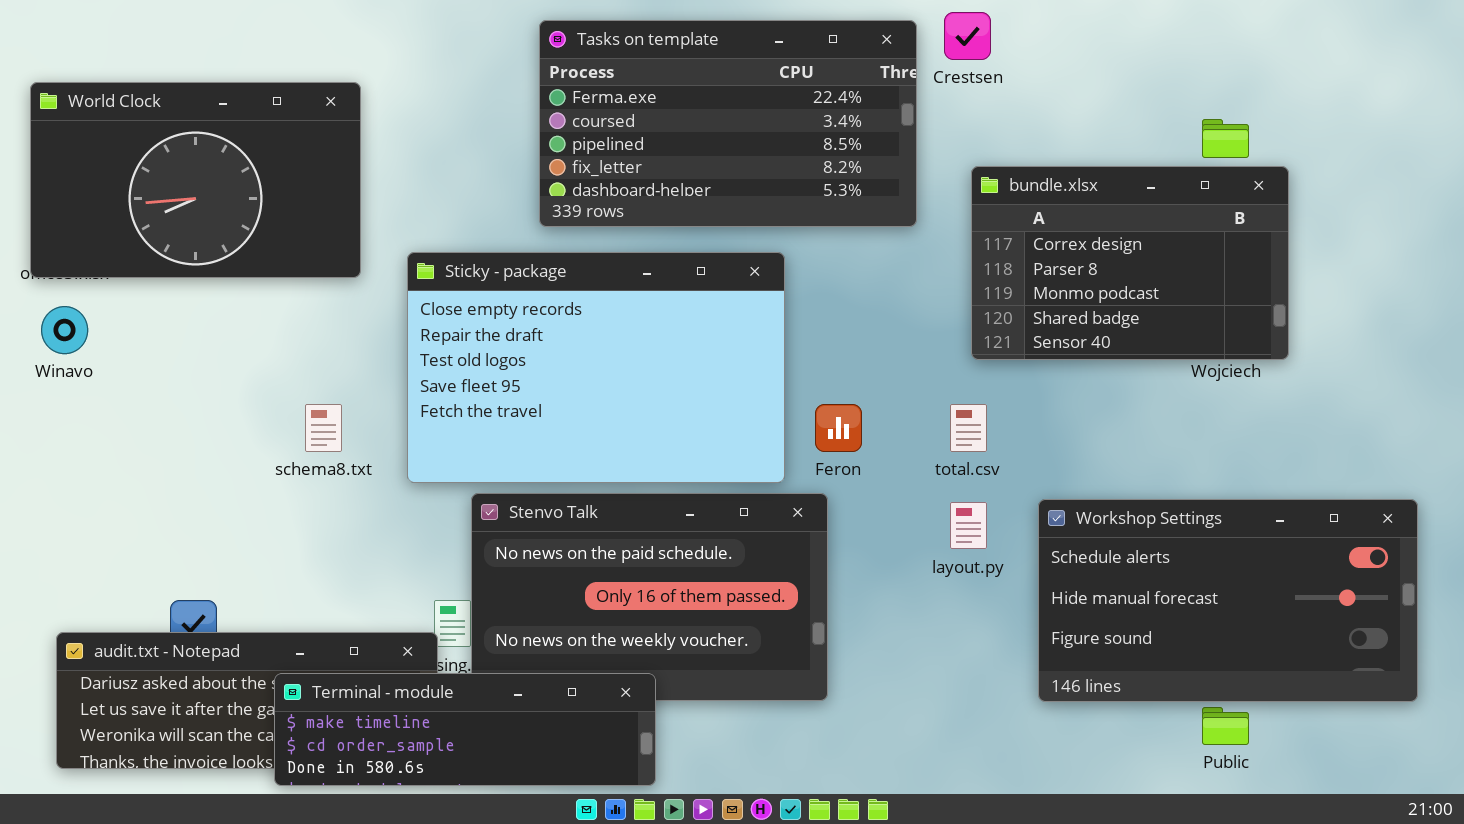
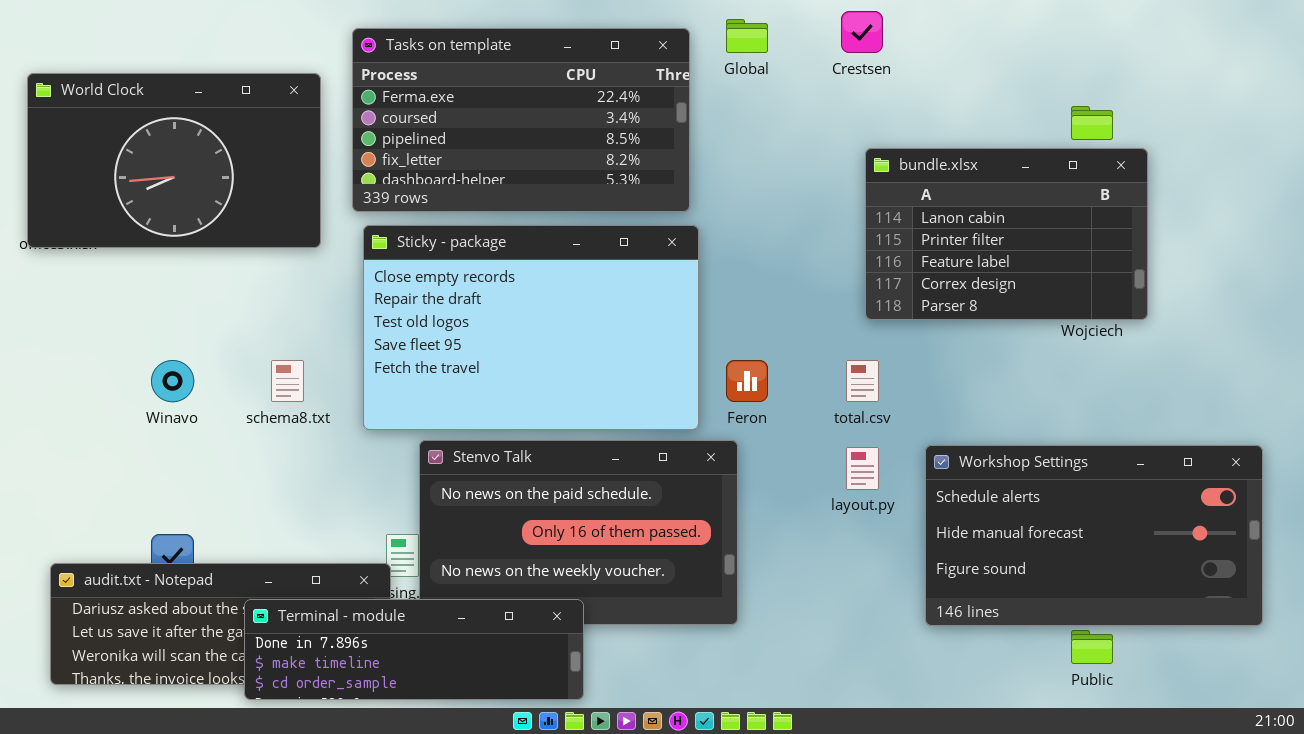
Tasks on template: [539,20,917,227] -> [352,28,690,212], moved
bundle.xlsx: [971,166,1289,360] -> [865,148,1148,320], scrolled up 3 rows
Winavo: [41,306,88,354] -> [151,360,194,402], moved
Terminal - module: [274,673,656,786] -> [244,599,584,700], scrolled up 1 row

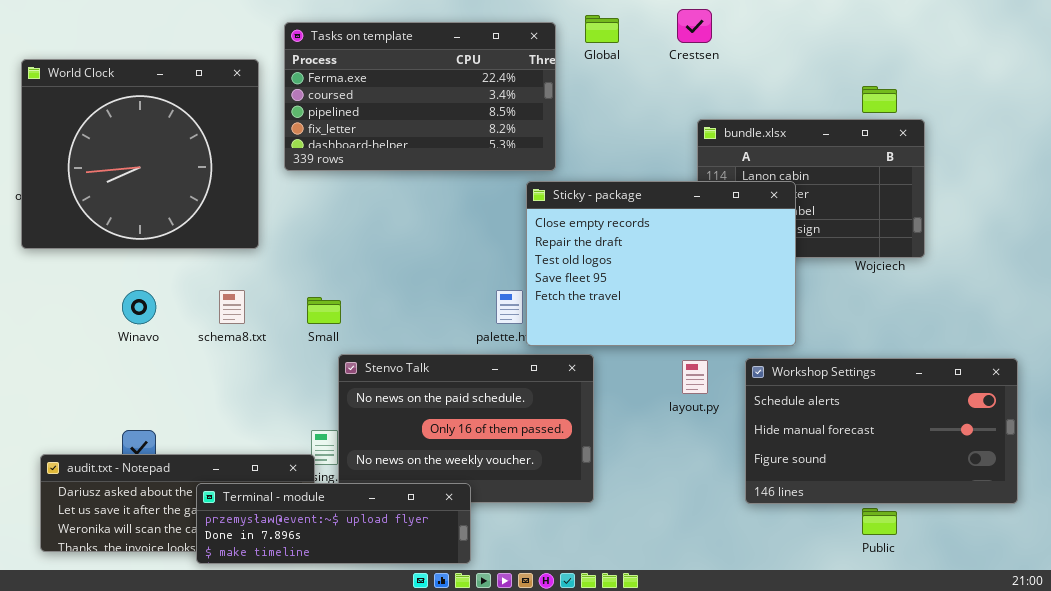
World Clock: [27,73,321,248] -> [21,59,259,249], resized
Sticky - package: [363,225,699,430] -> [526,181,796,346], moved
Terminal - module: [244,599,584,700] -> [196,483,471,564], scrolled up 1 row

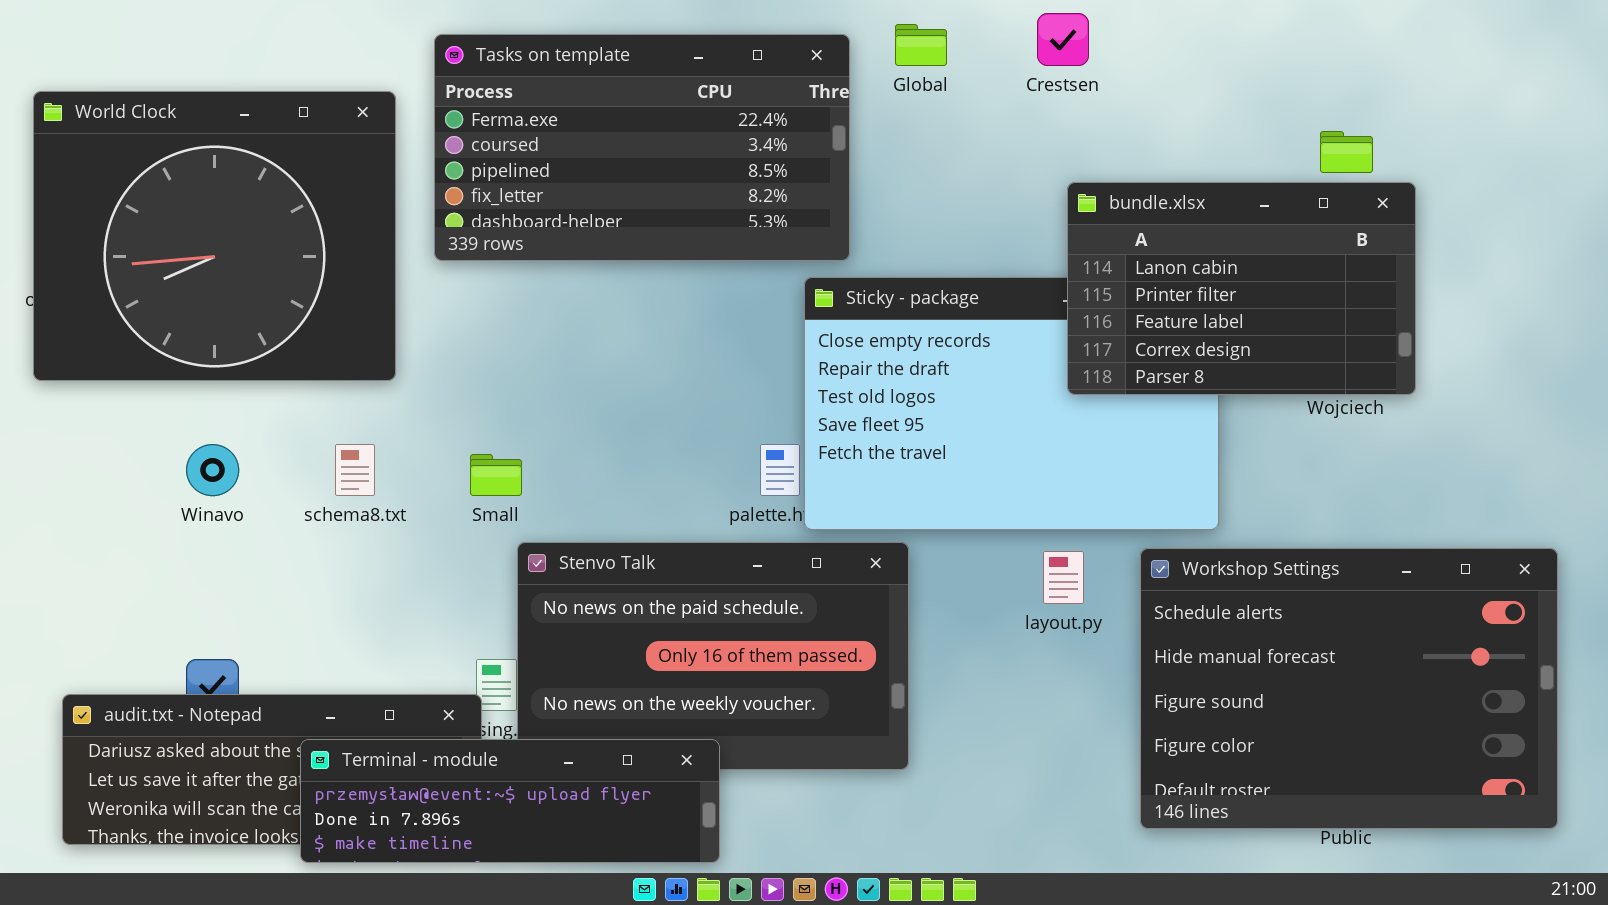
bundle.xlsx: [697,119,925,258] -> [1067,182,1416,395], raised
Workshop Settings: [745,358,1018,504] -> [1140,548,1558,829], resized

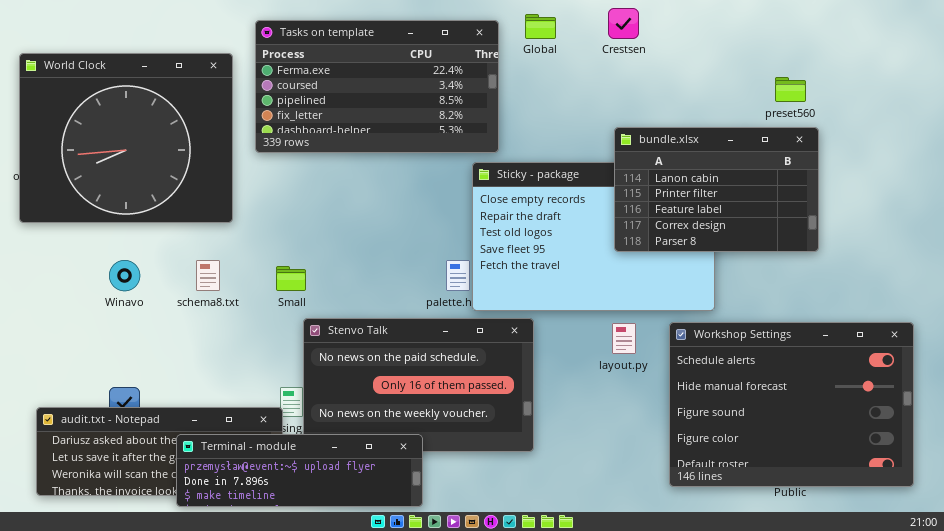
bundle.xlsx: [1067,182,1416,395] -> [614,127,819,252], moved

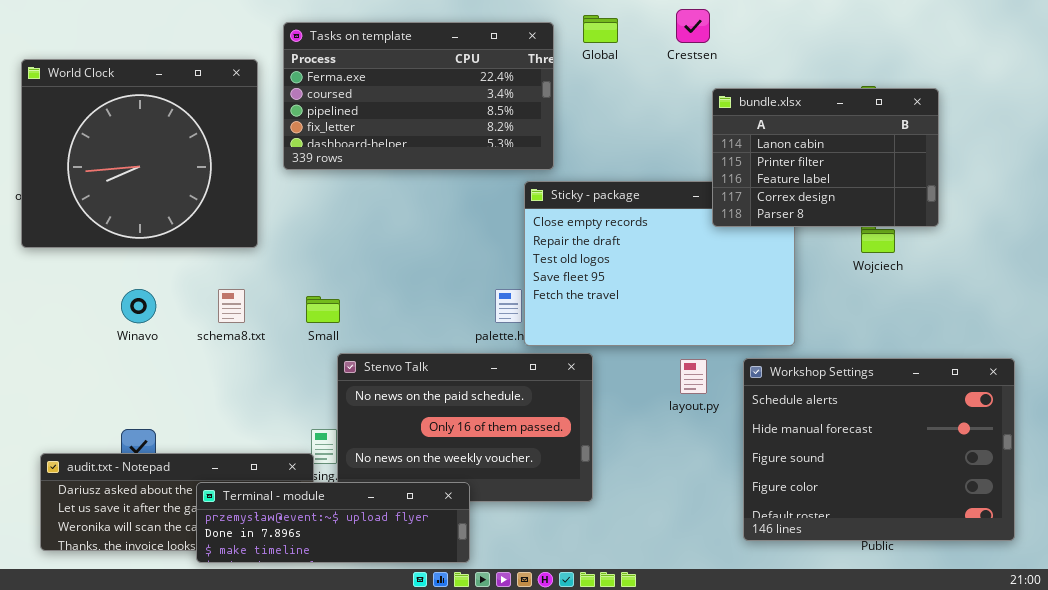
bundle.xlsx: [614,127,819,252] -> [712,88,939,227], moved

